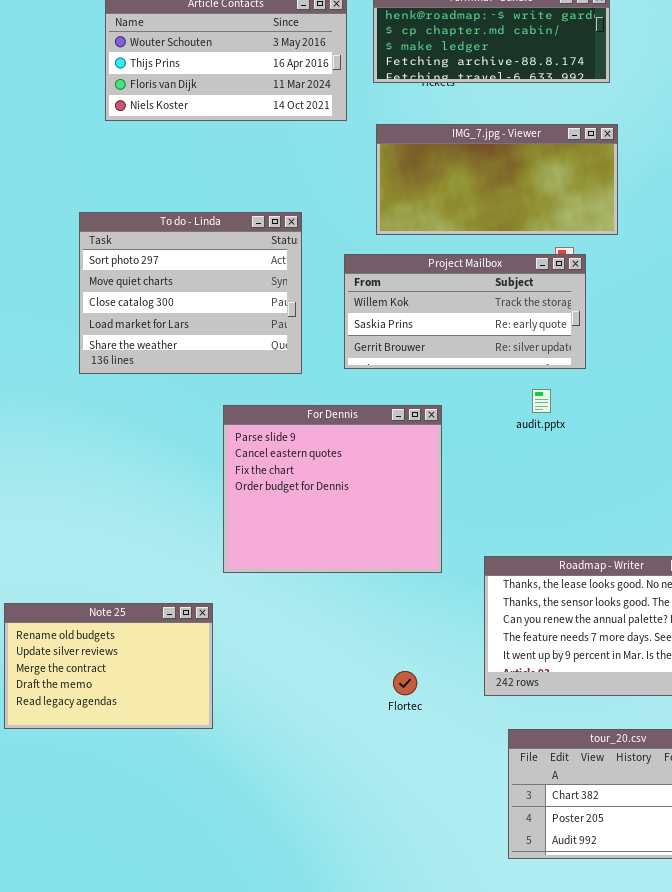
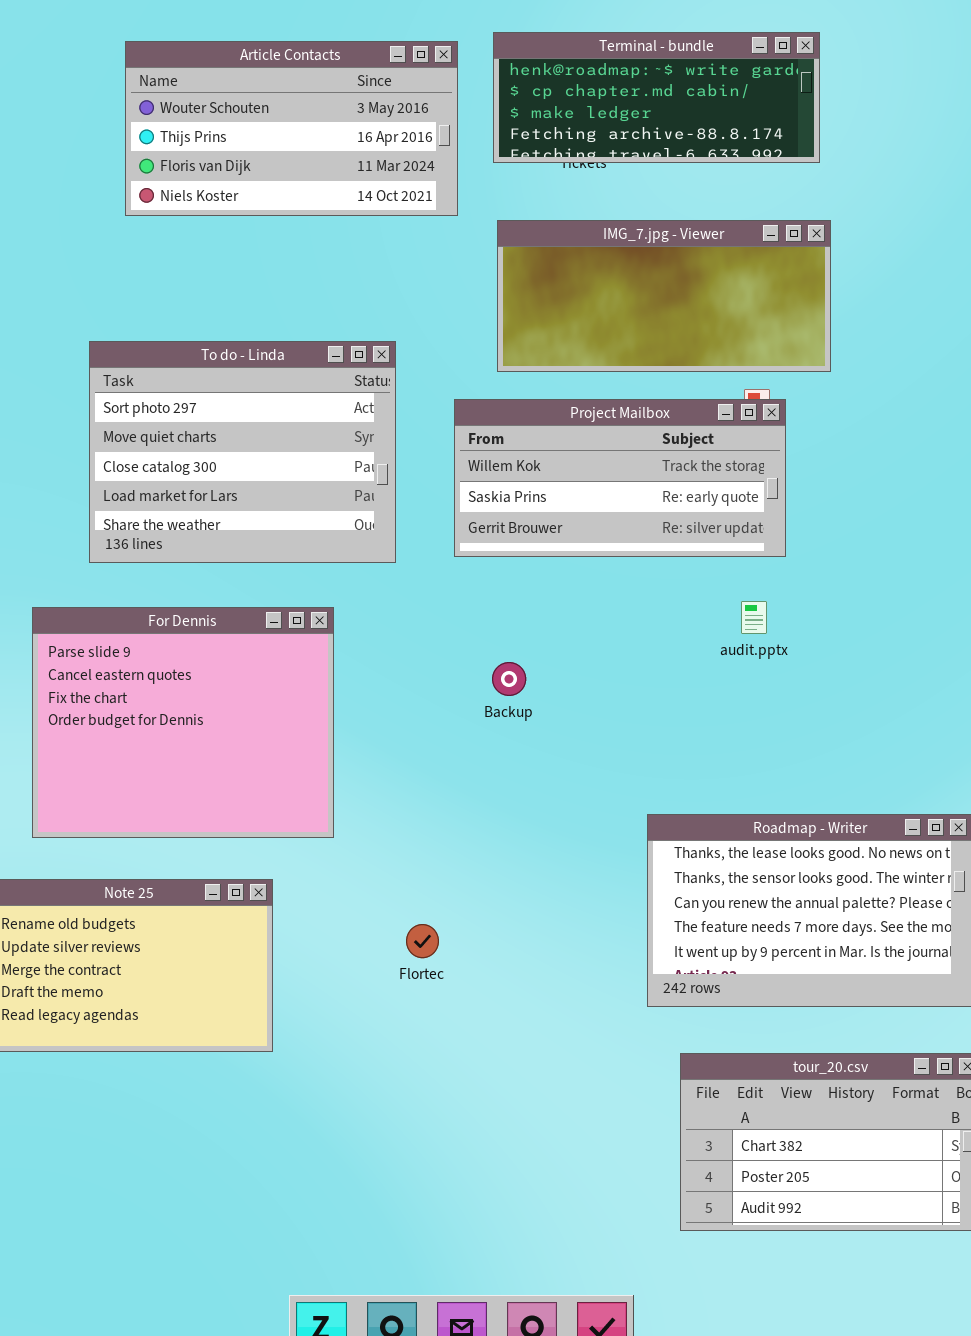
audit.pptx: [532,389,551,413] -> [741,601,767,634], moved
For Dennis: [223,405,442,573] -> [32,607,334,838], moved
Flortec: [393,671,417,695] -> [406,924,439,958], moved

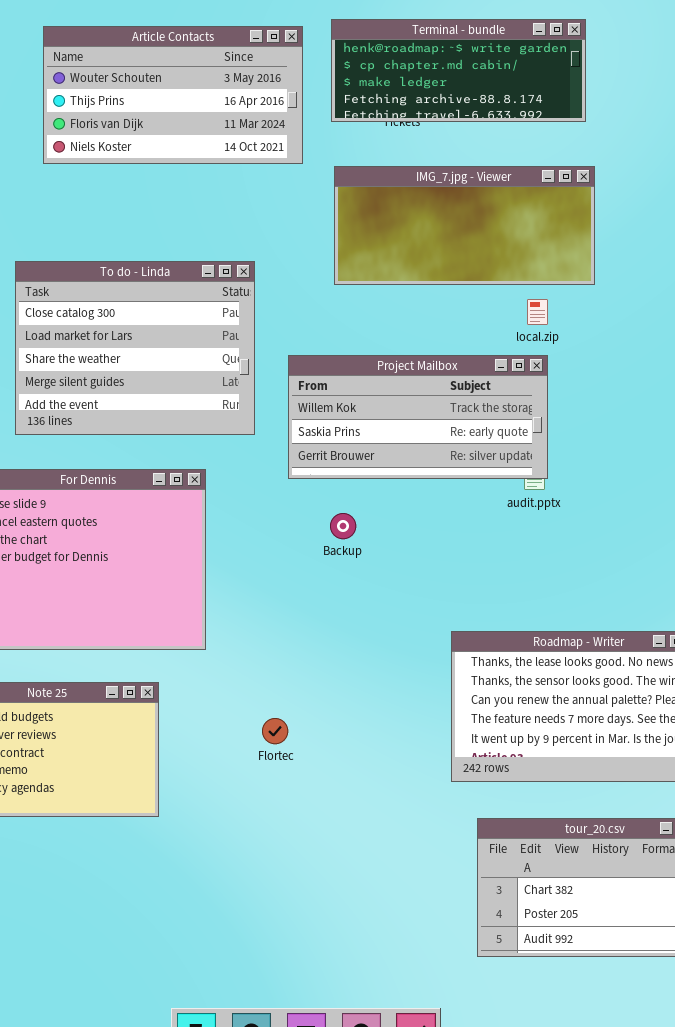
To do - Linda: [89,341,396,563] -> [15,261,255,435], scrolled down 2 rows
Project Mailbox: [454,399,786,557] -> [288,355,548,479], moved

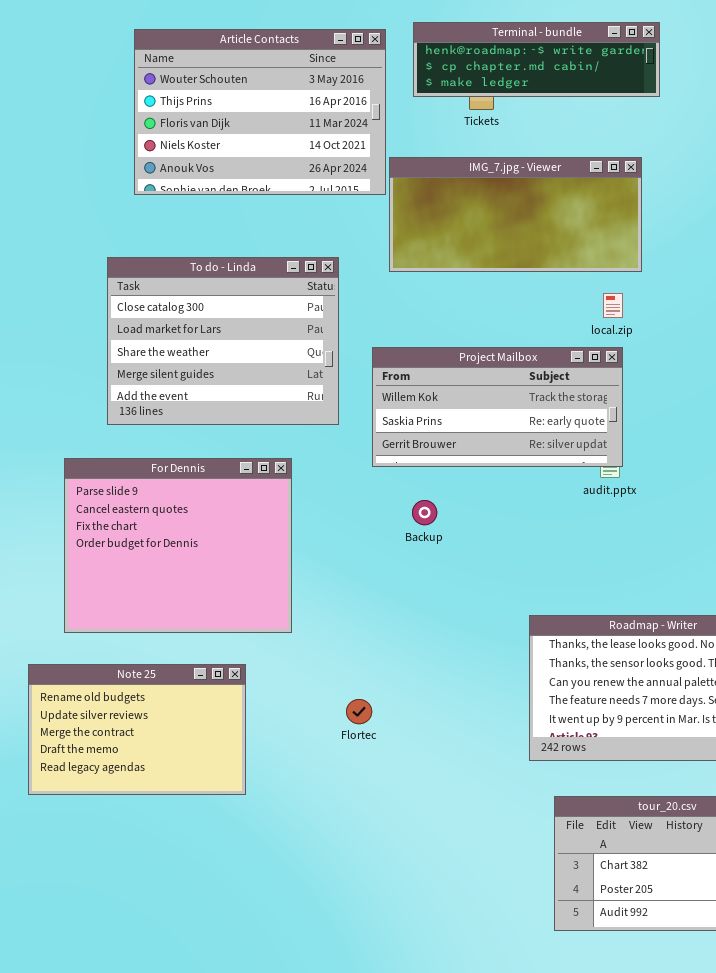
Terminal - bundle: [331,19,586,122] -> [413,22,660,97], resized
Article Contacts: [43,26,303,164] -> [134,29,386,195], resized
IMG_7.jpg - Viewer: [334,166,595,285] -> [389,157,642,272], moved

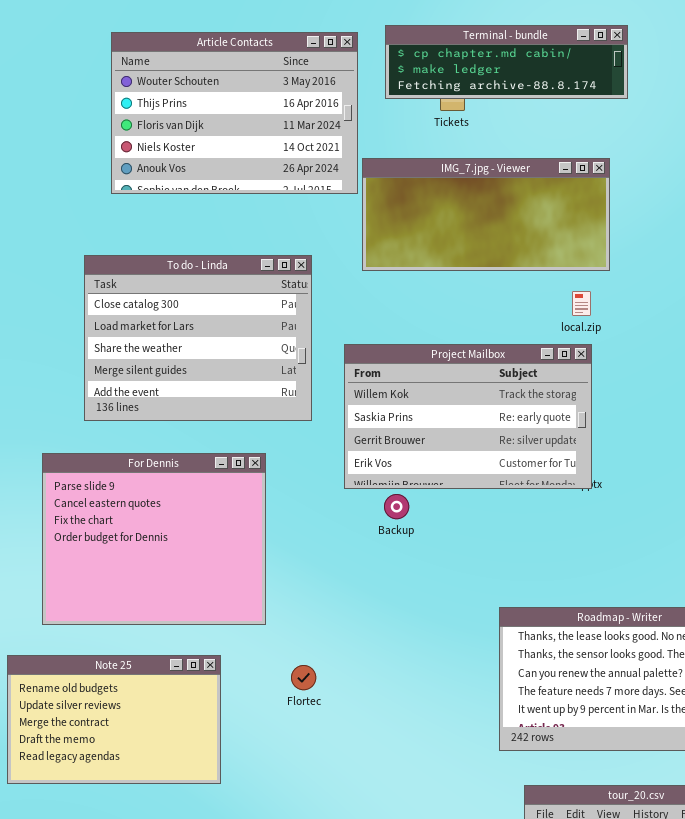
Terminal - bundle: [413,22,660,97] -> [385,25,628,99], scrolled down 1 row
Project Mailbox: [372,347,623,467] -> [344,344,592,489], resized
Flortec: [346,699,372,724] -> [291,665,316,690], moved

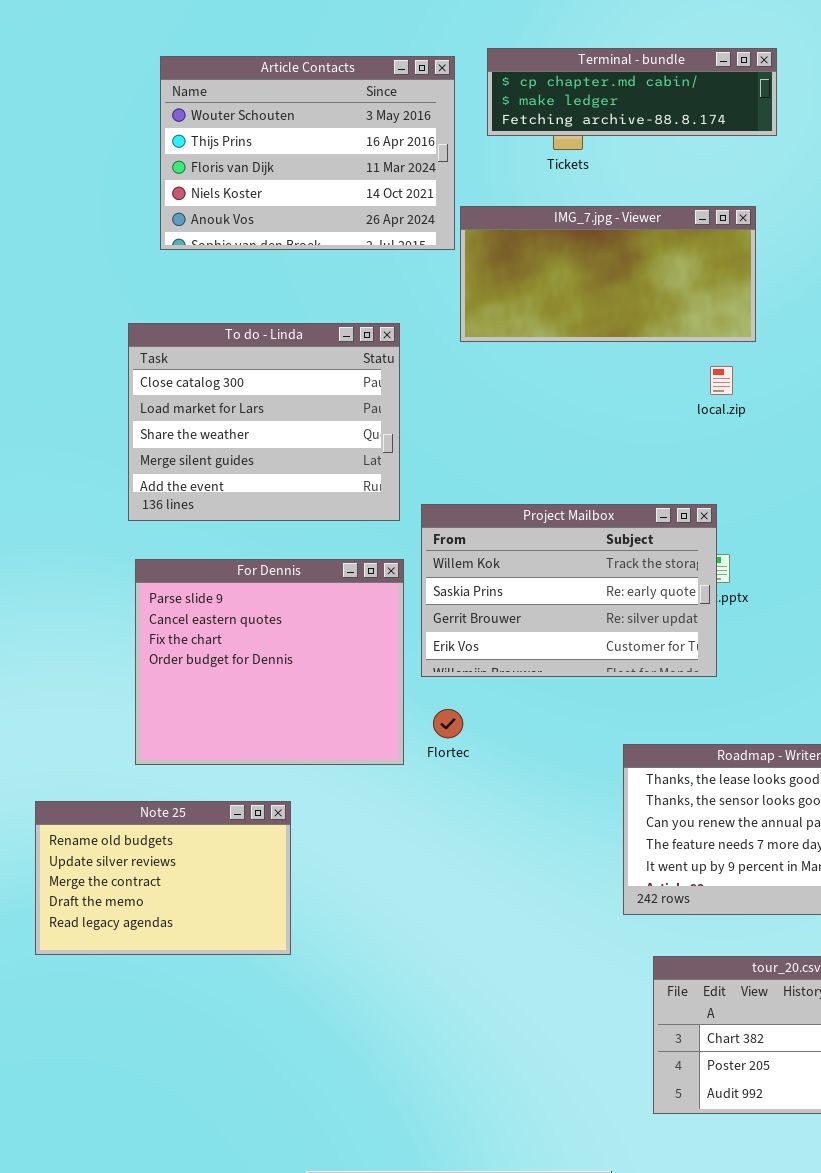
Project Mailbox: [344,344,592,489] -> [421,504,717,677], moved
For Dennis: [42,453,266,625] -> [135,559,404,765], moved
Flortec: [291,665,316,690] -> [433,709,463,738], moved

